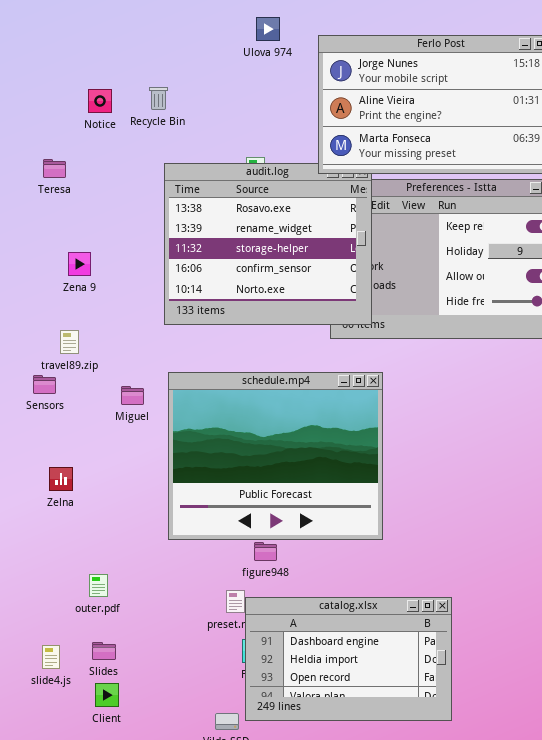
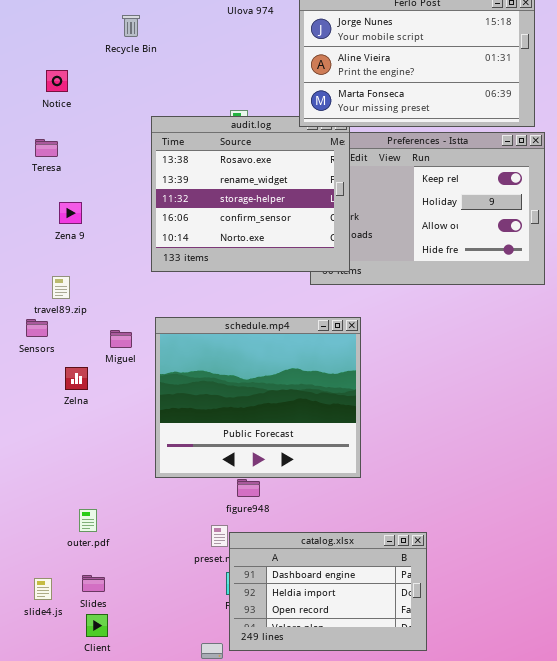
Recycle Bin: [149,87,168,110] -> [122,15,140,37], moved
Notice: [88,89,112,113] -> [46,70,68,92], moved
Teresa: [43,159,66,178] -> [35,139,58,157], moved
Zelna: [49,467,73,491] -> [65,367,88,390], moved

